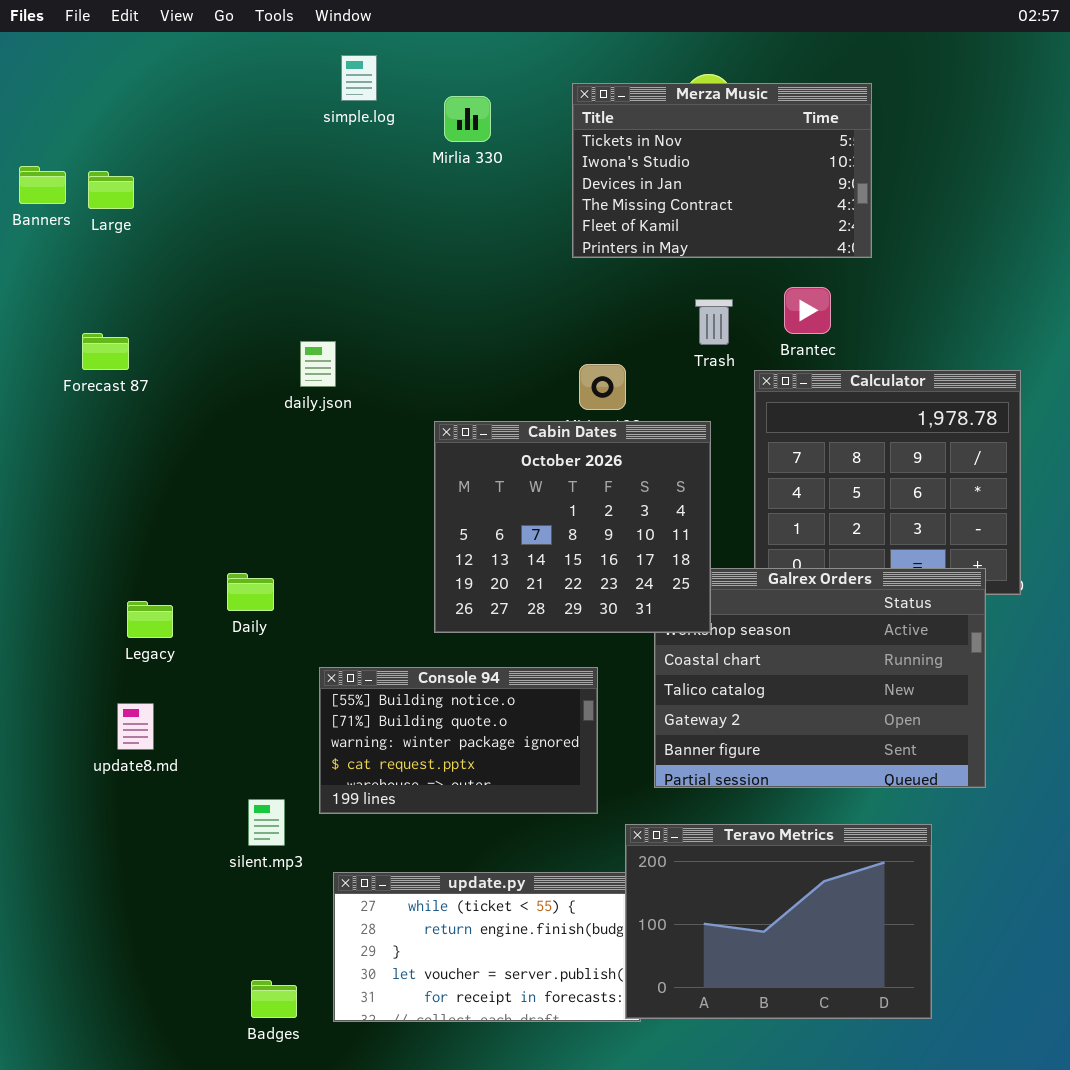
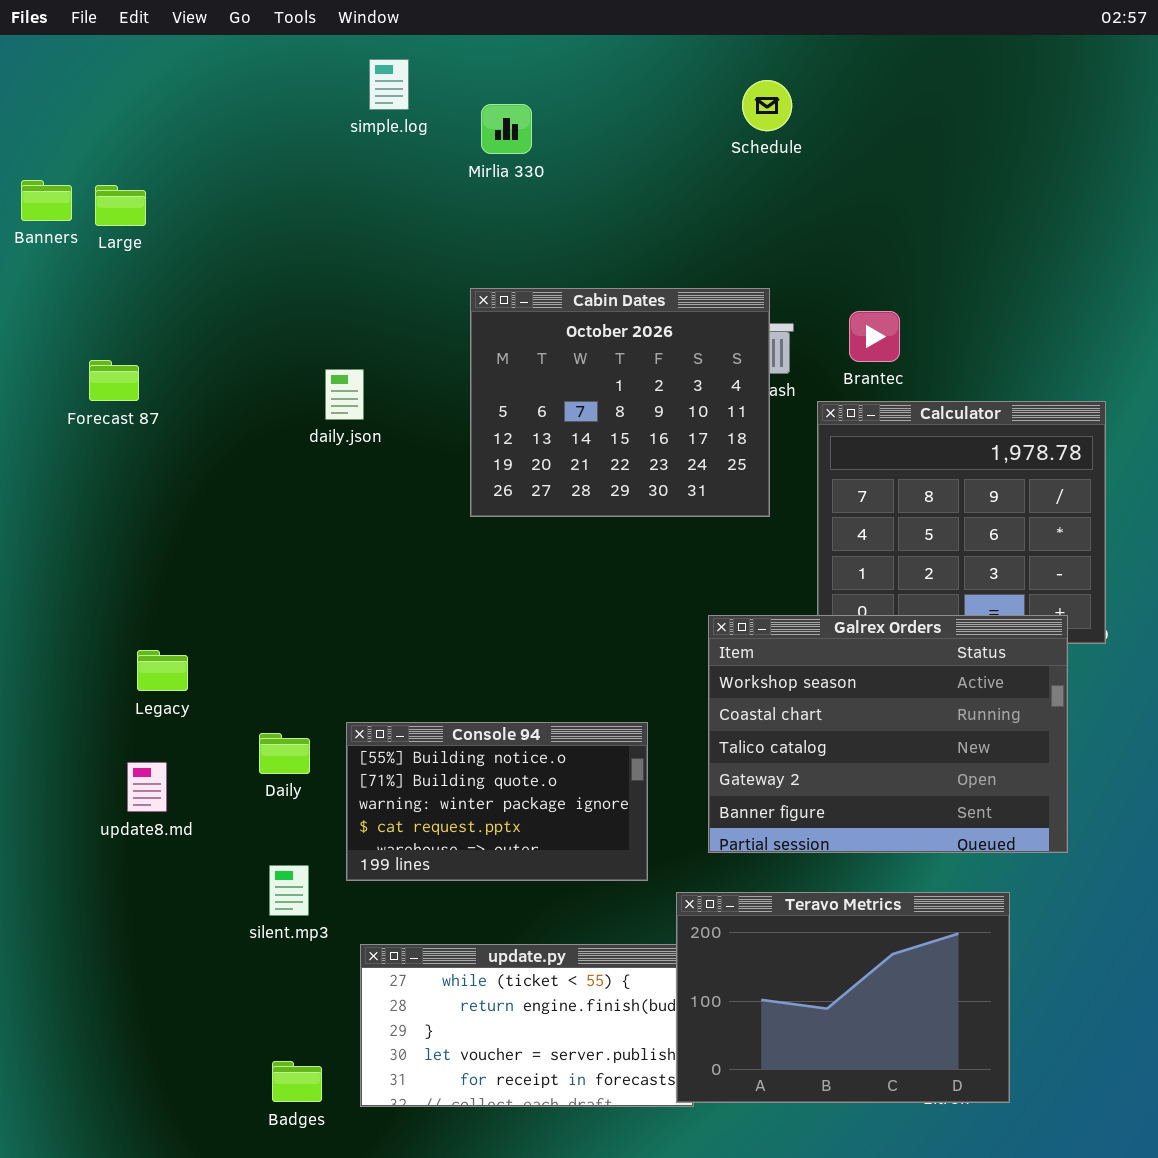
Merza Music: [572,83,872,258] -> none, closed
Cabin Dates: [434,421,711,633] -> [470,288,770,517], moved
Daily: [227,573,274,611] -> [259,733,310,774], moved

